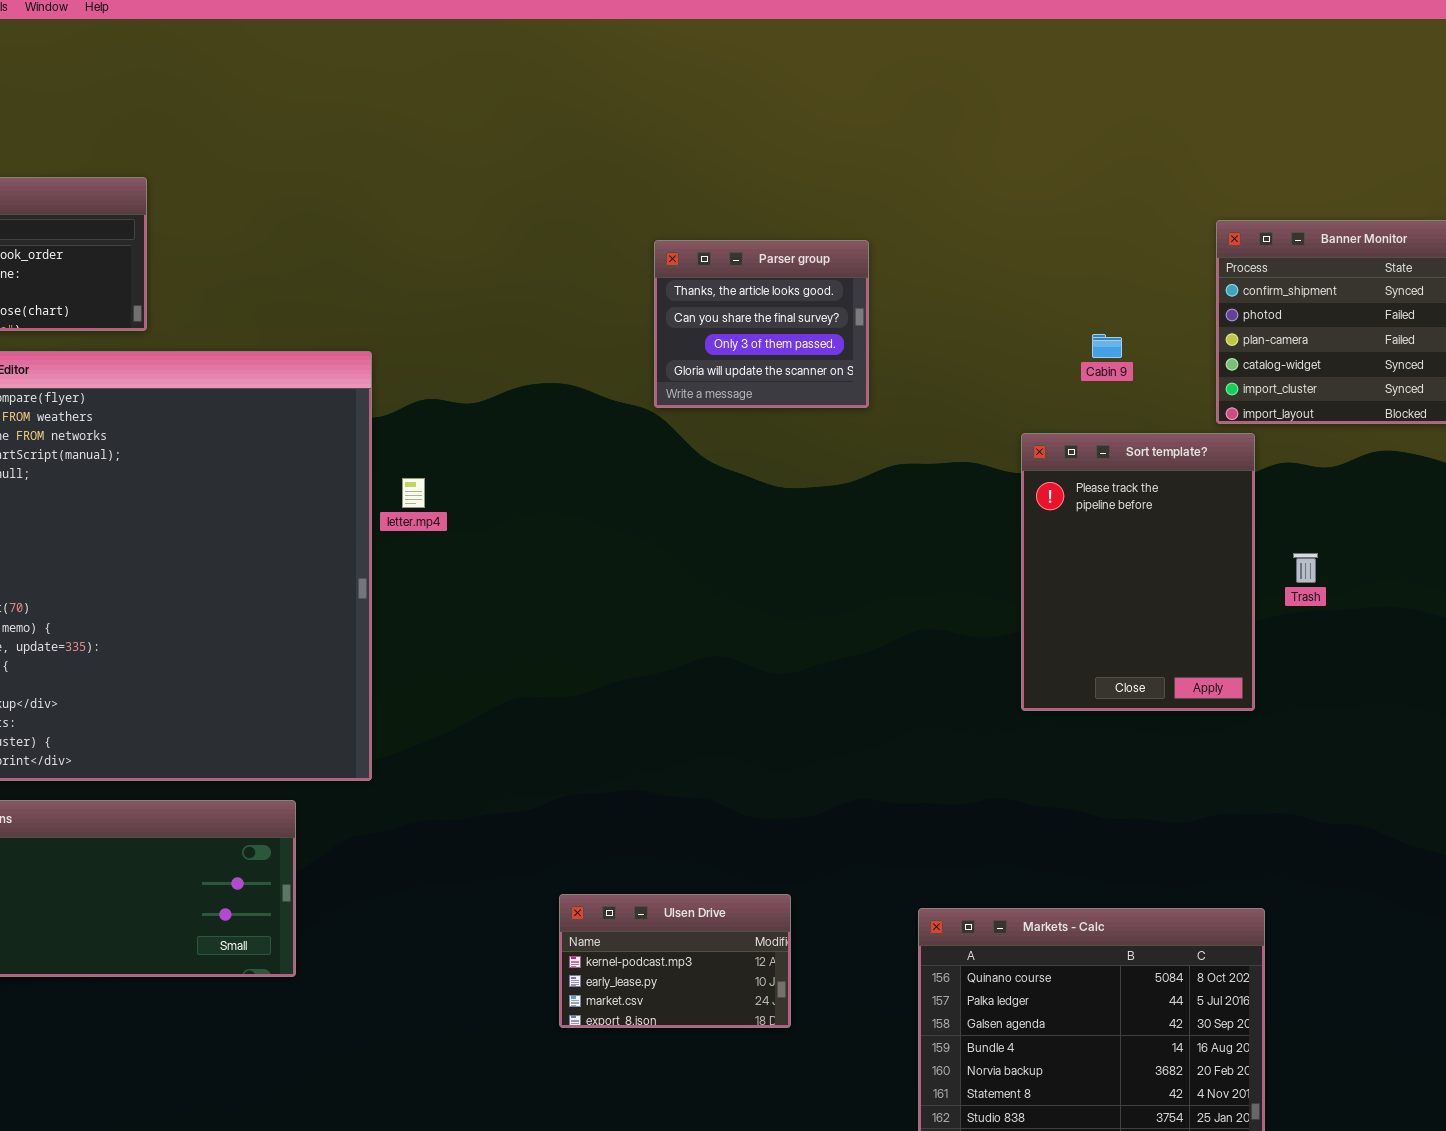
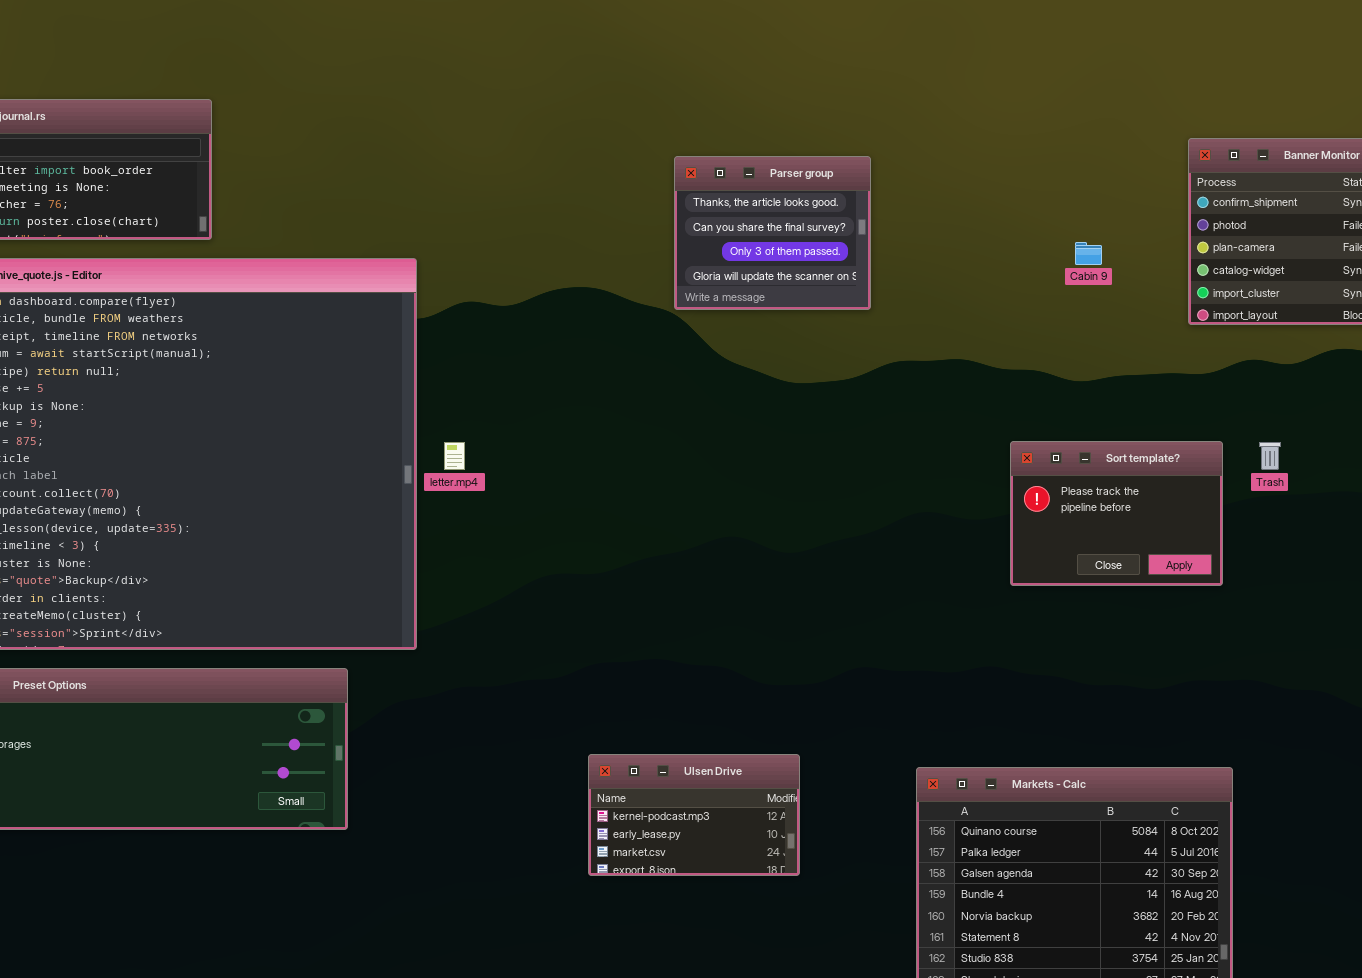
Sort template?: [1021,433,1255,711] -> [1010,441,1223,586], resized
letter.mp4: [402,478,425,508] -> [444,442,465,470], moved

